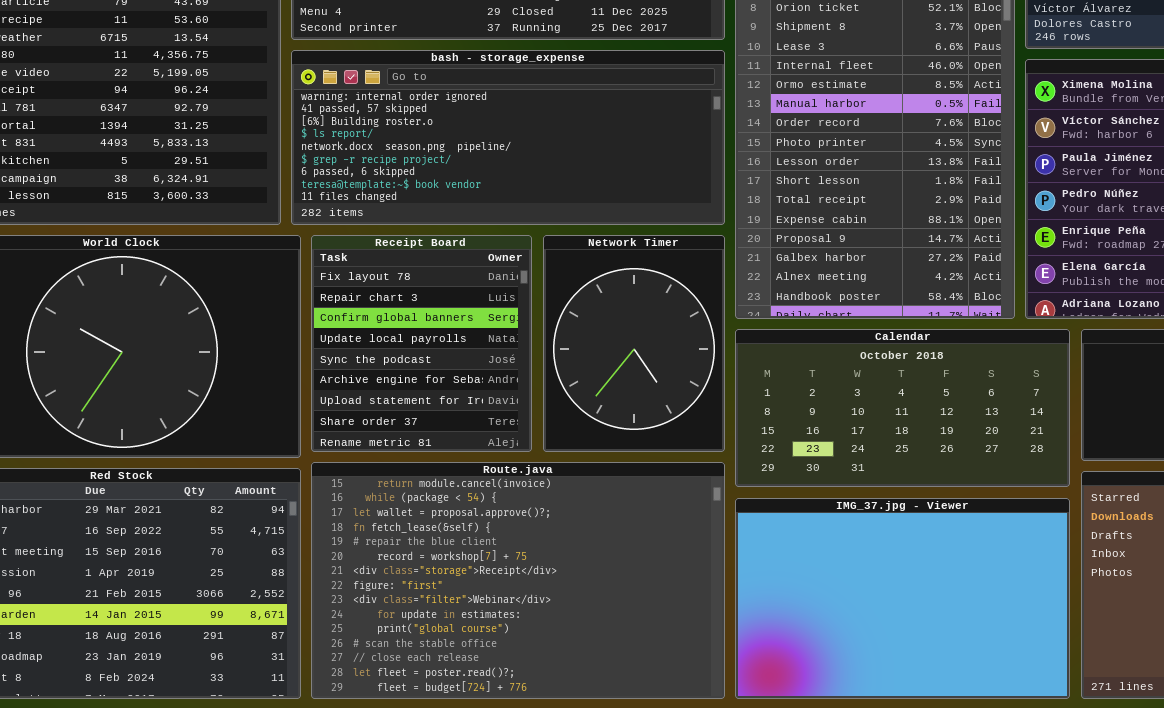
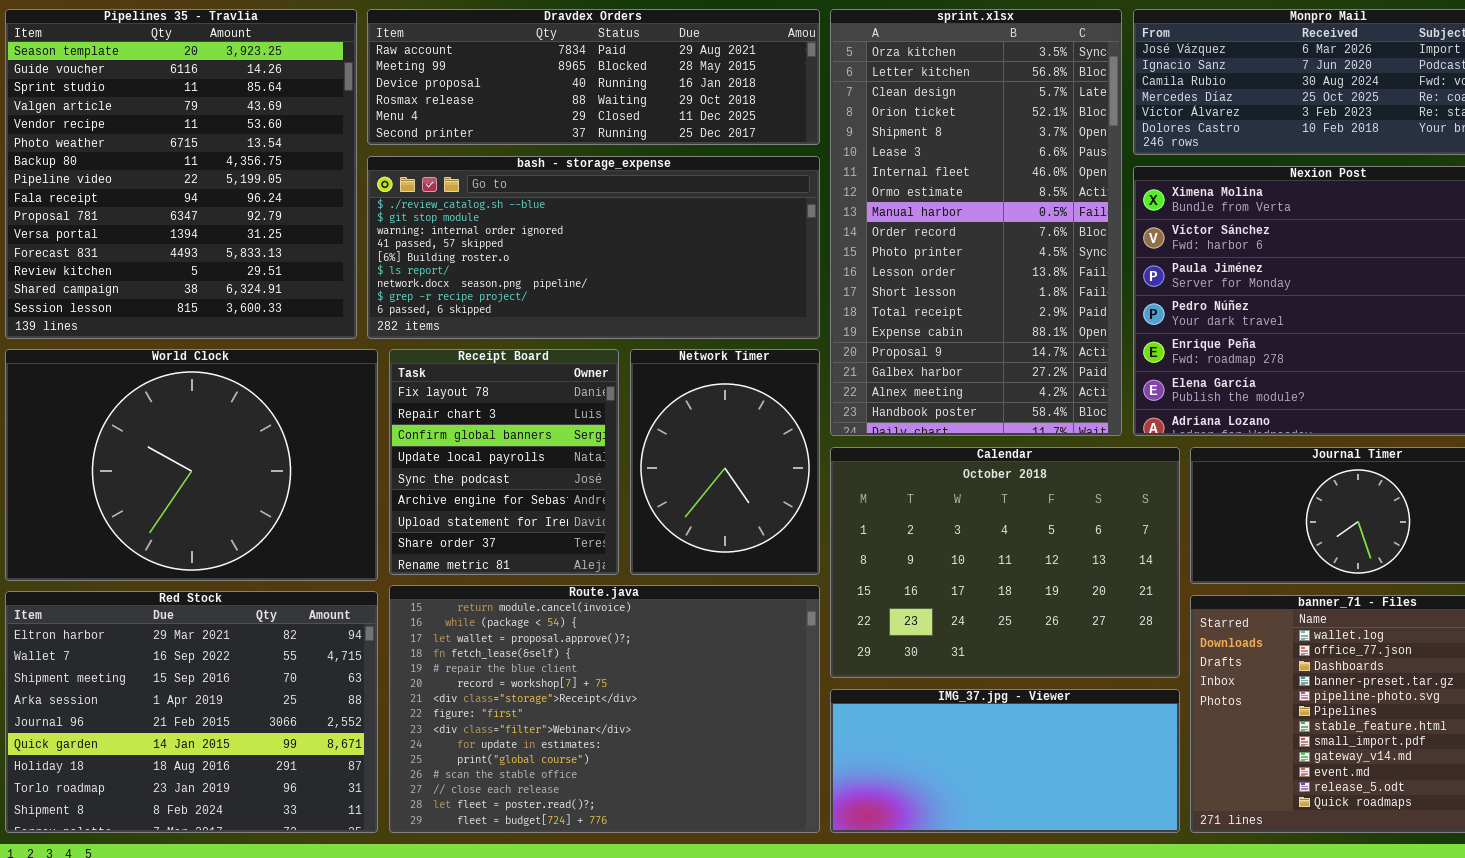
bash - storage_expense: [291,50,725,225] -> [367,156,820,339], scrolled up 2 rows
Calendar: [735,329,1070,487] -> [830,447,1180,678], resized
IMG_37.jpg - Viewer: [735,498,1070,699] -> [830,689,1180,833], resized

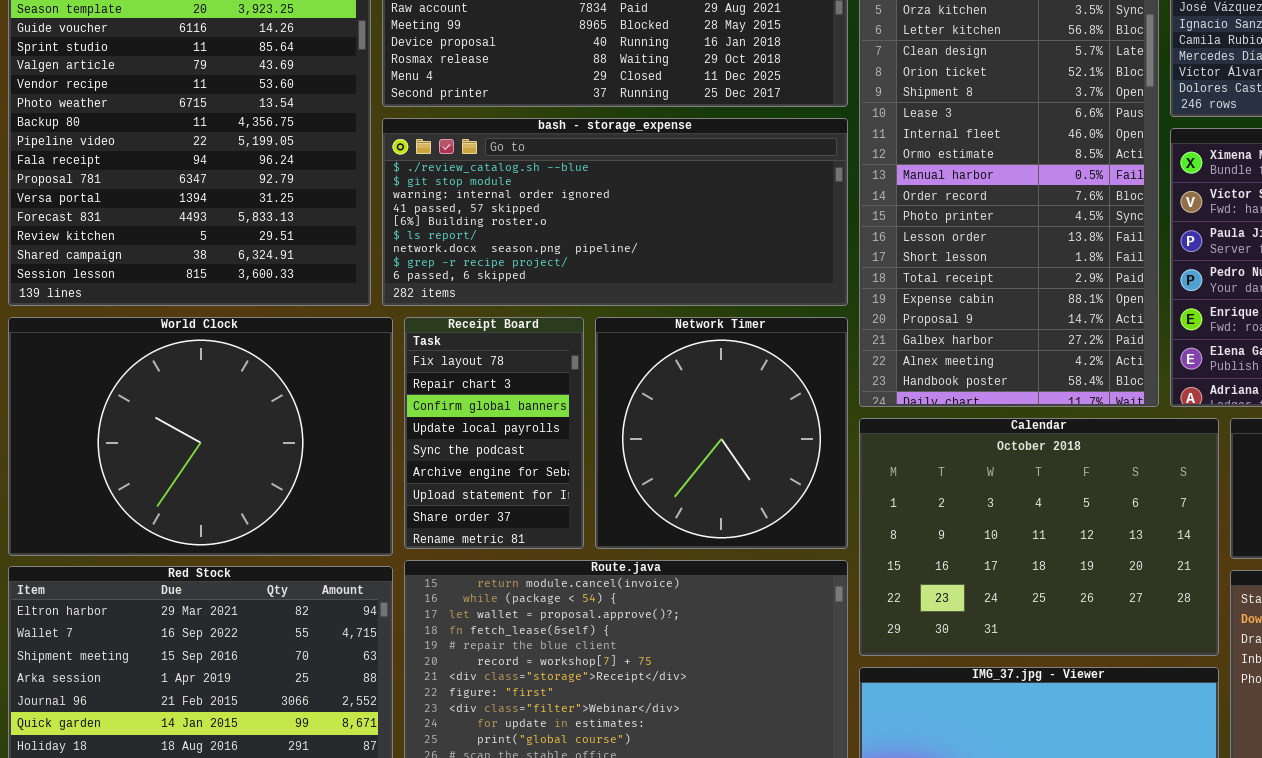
Receipt Board: [389,349,619,575] -> [404,317,584,549], resized
Network Timer: [630,349,820,575] -> [595,317,848,549], resized

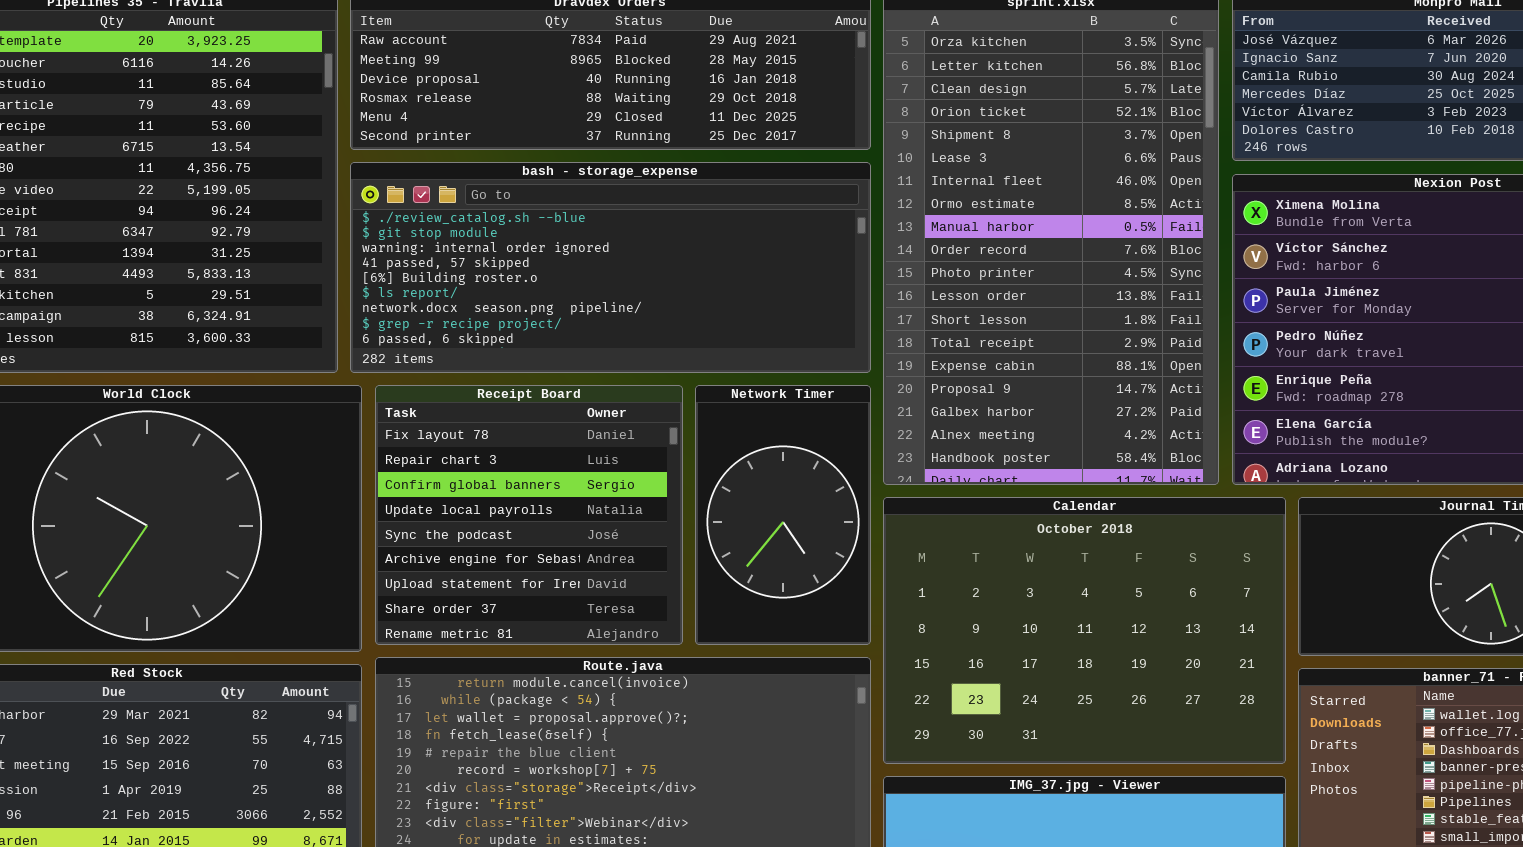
Receipt Board: [404,317,584,549] -> [375,385,683,645], resized
Network Timer: [595,317,848,549] -> [695,385,871,645], resized

